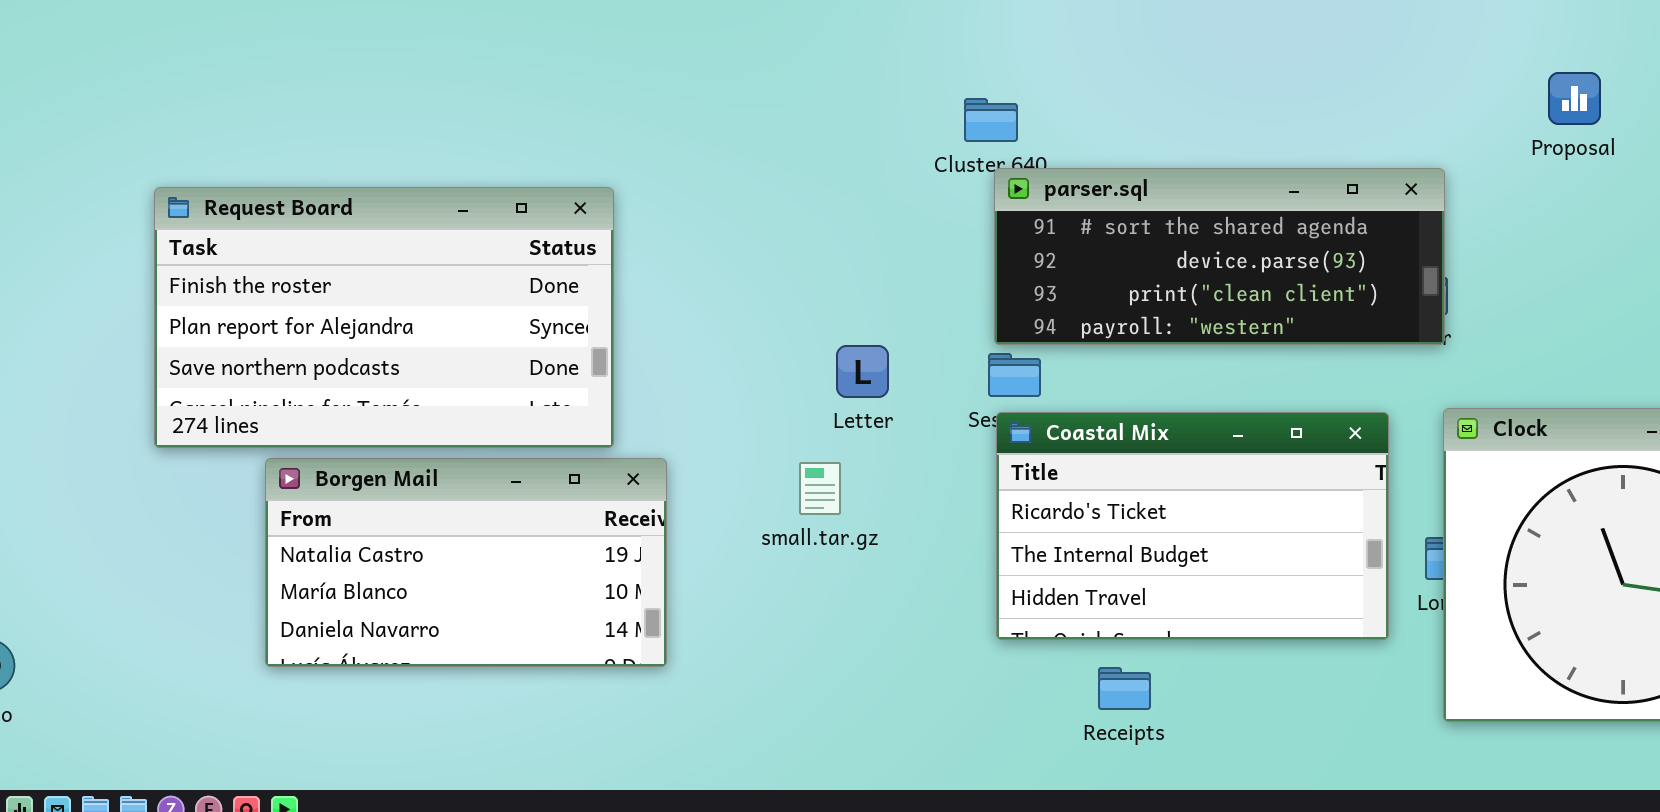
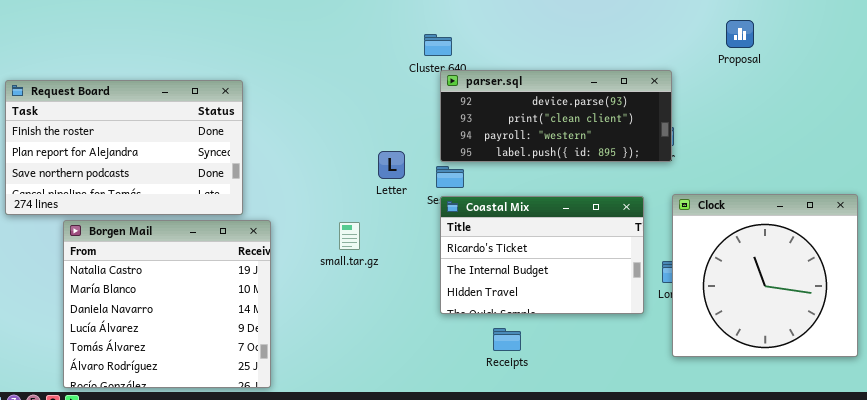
parser.sql: [994,168,1445,345] -> [440,70,672,162], scrolled down 1 row
Letter: [836,345,889,398] -> [378,151,405,179], moved
Borgen Mail: [265,458,667,667] -> [63,220,271,388], resized

